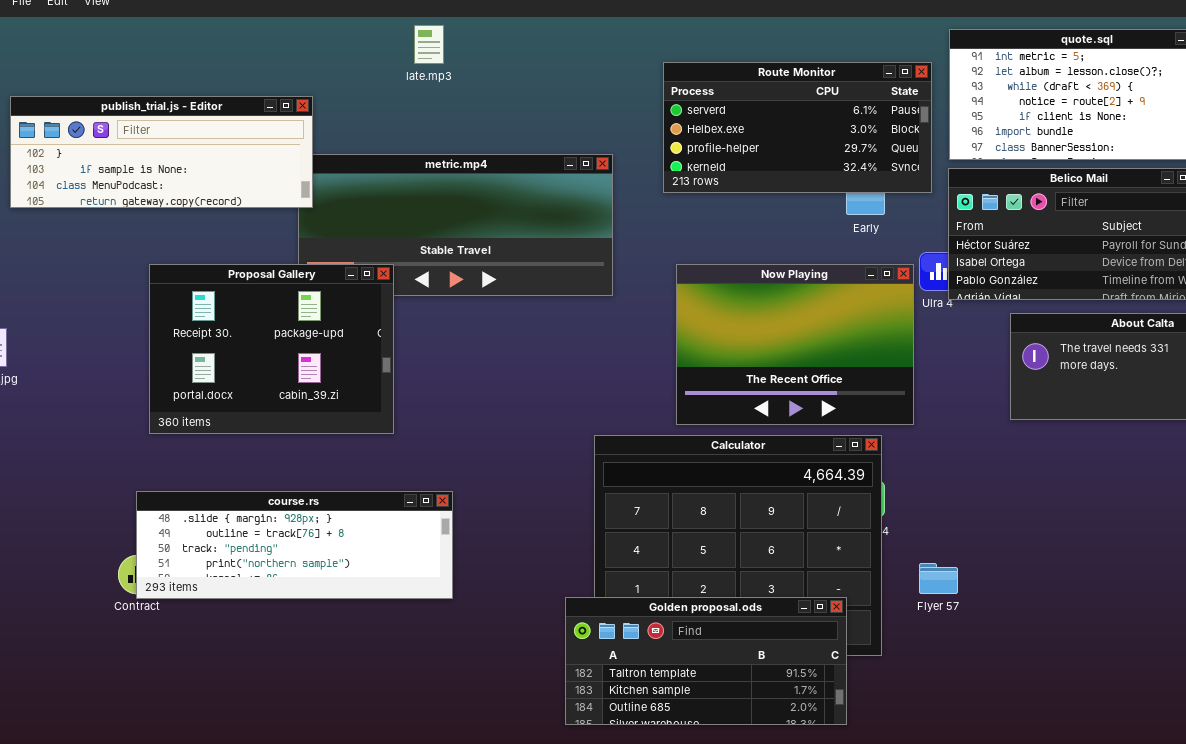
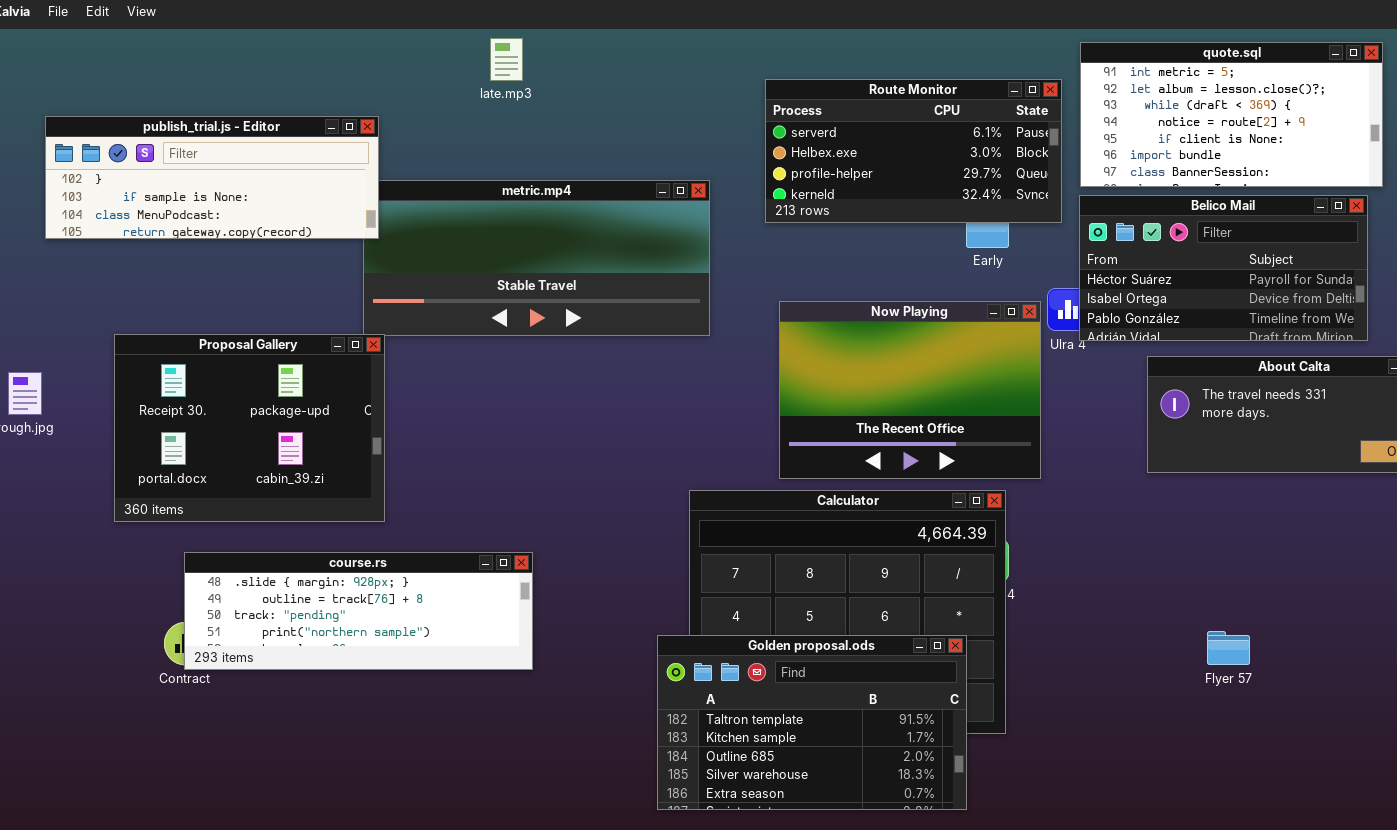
Proposal Gallery: [149,264,394,434] -> [114,334,385,522], moved
Flyer 57: [919,563,958,594] -> [1207,631,1250,665], moved
Golden proposal.ods: [565,597,847,725] -> [657,635,967,810], resized

